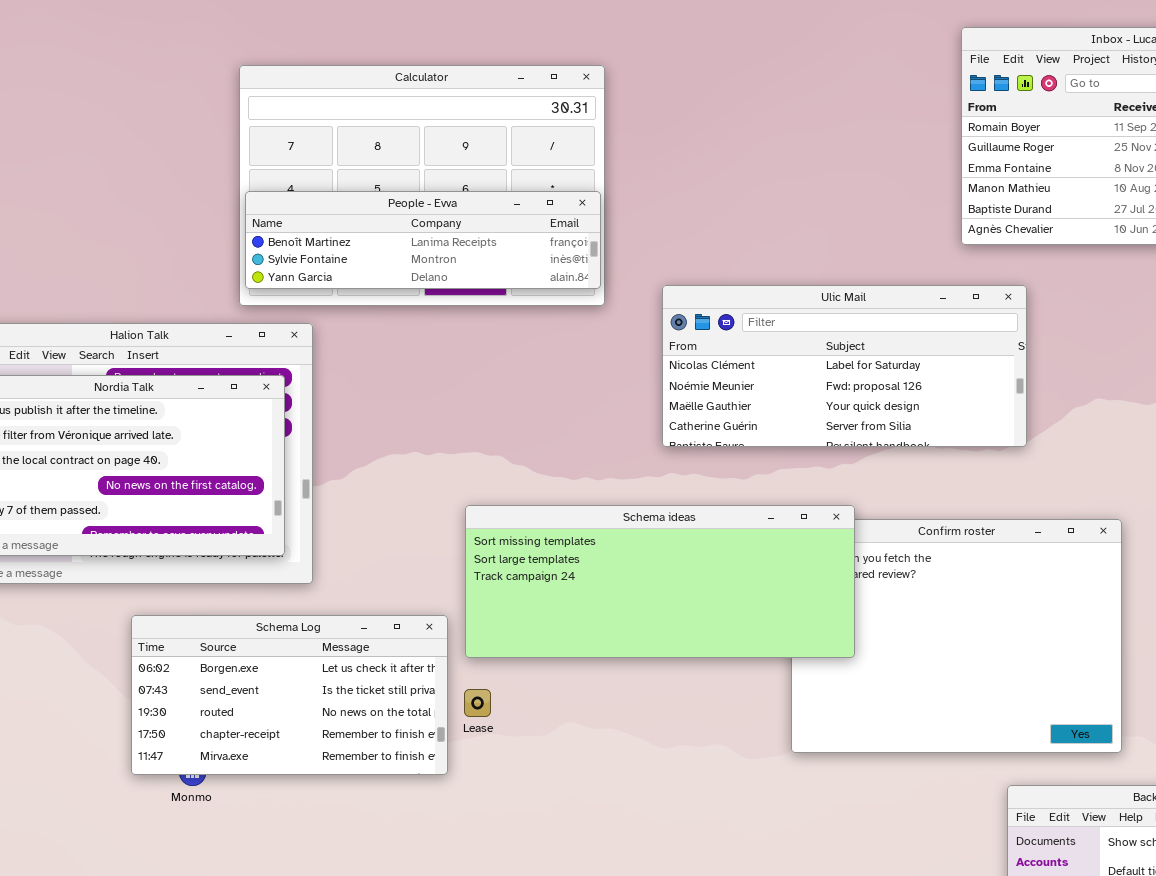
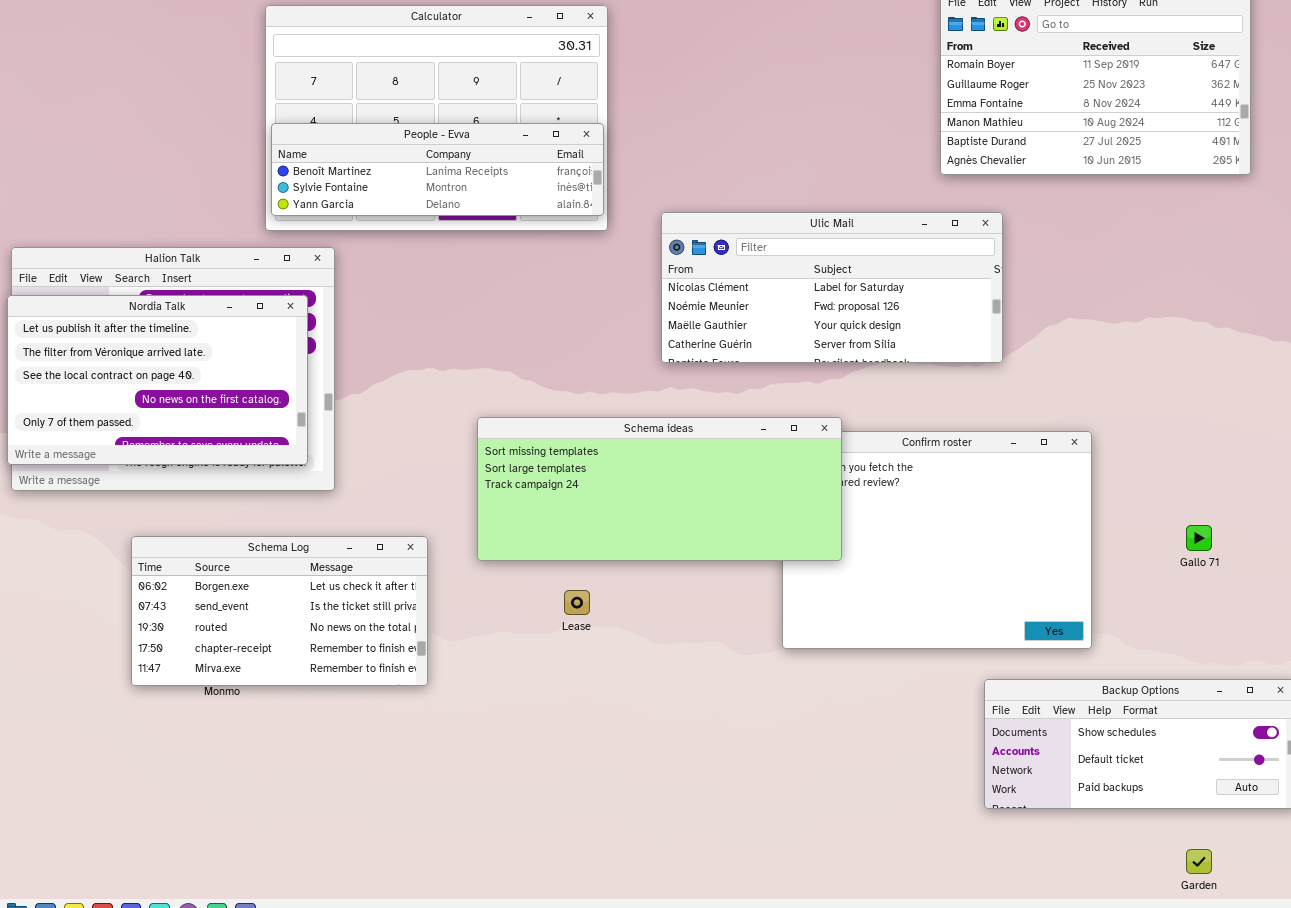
Schema Log: [131,615,448,775] -> [131,536,428,686], moved
Lease: [464,689,491,717] -> [564,590,590,615], moved

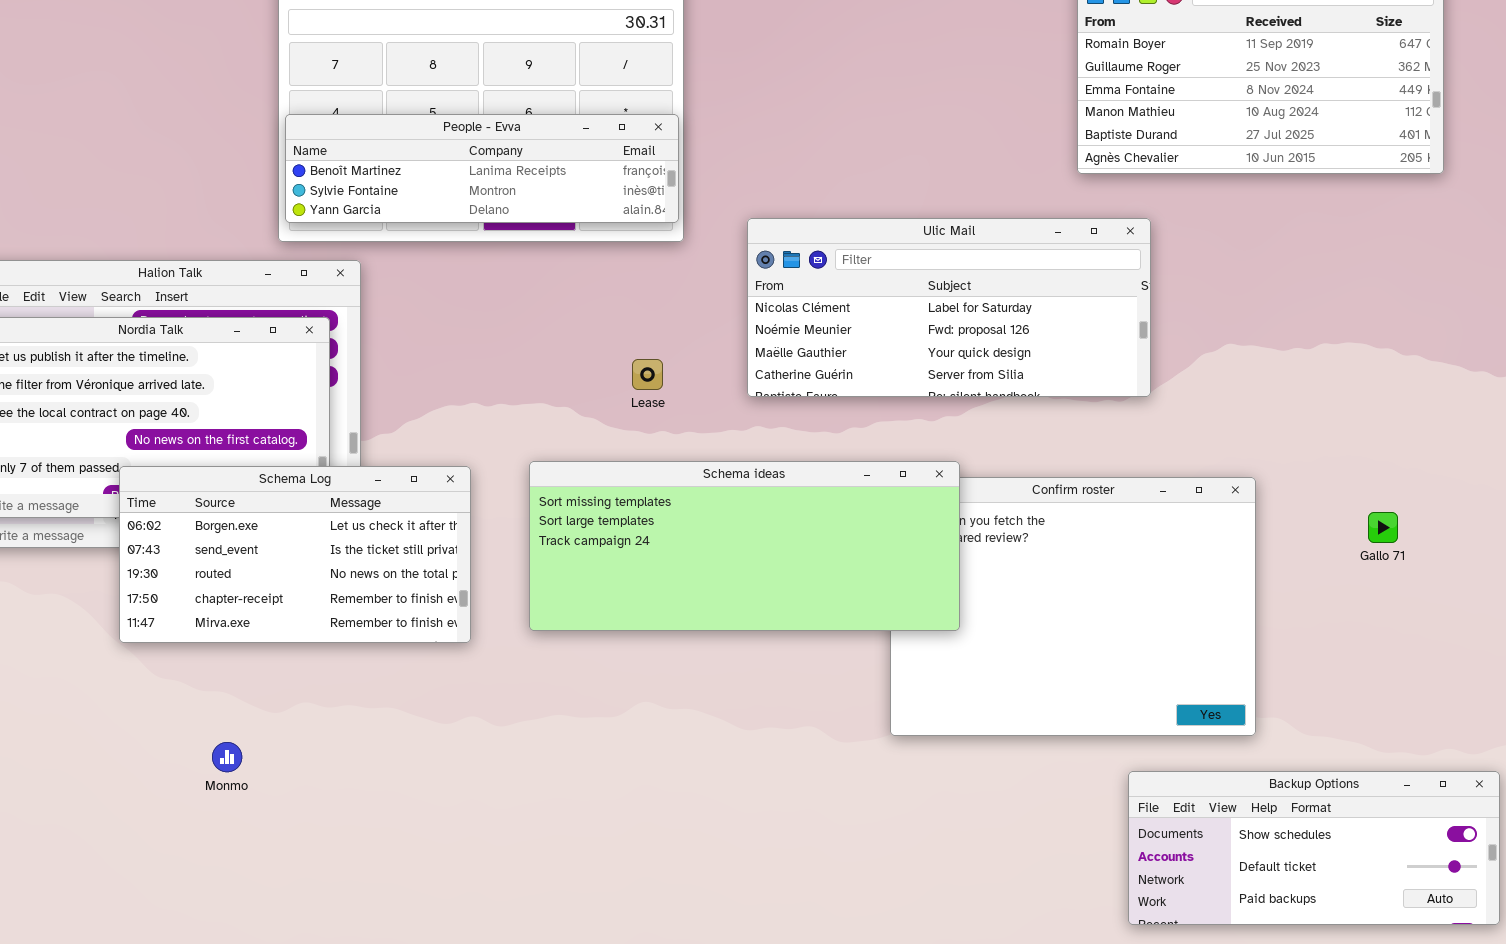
Gallo 71: [1186,525,1212,551] -> [1368,512,1398,543], moved
Schema Log: [131,536,428,686] -> [119,466,471,643], moved
Lease: [564,590,590,615] -> [632,359,663,390], moved

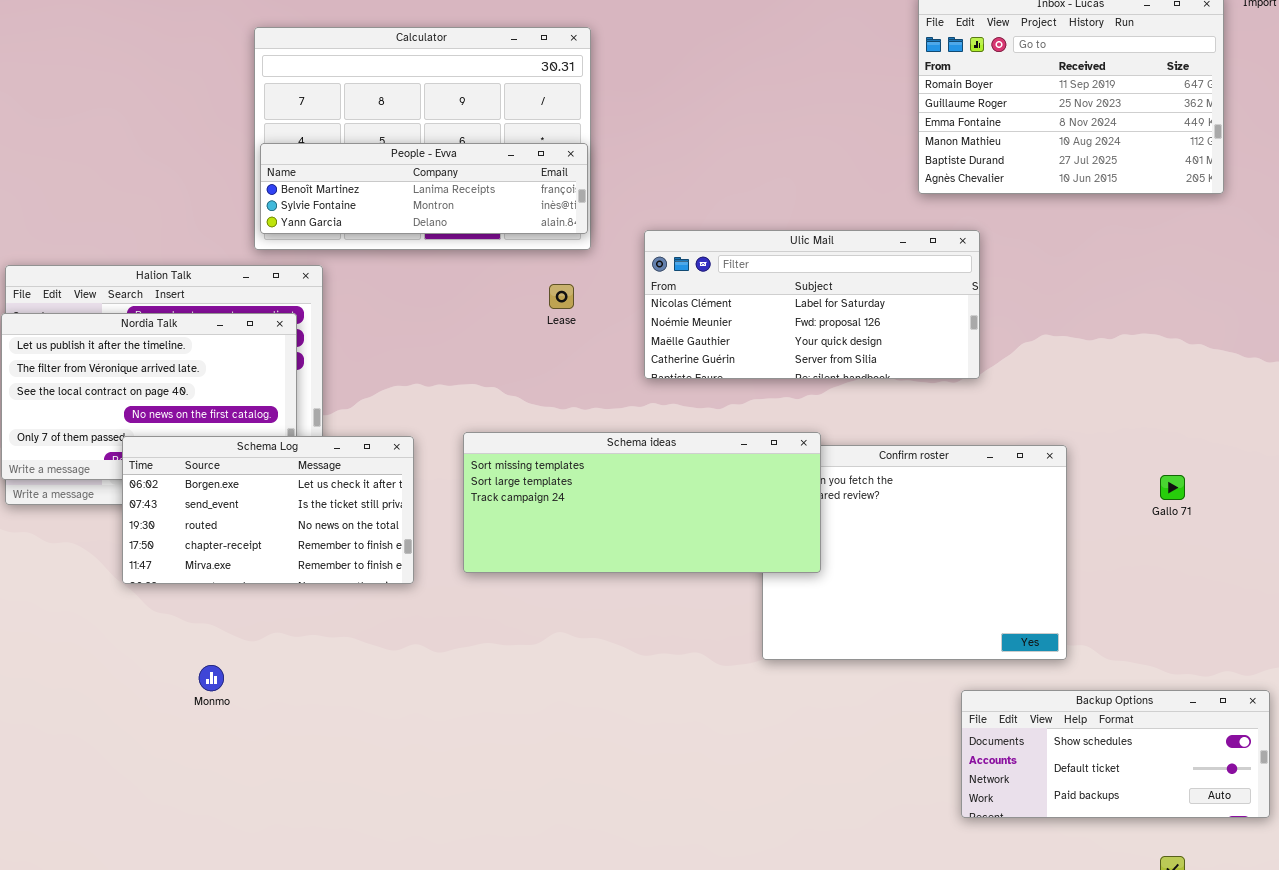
Lease: [632,359,663,390] -> [549,284,574,309], moved

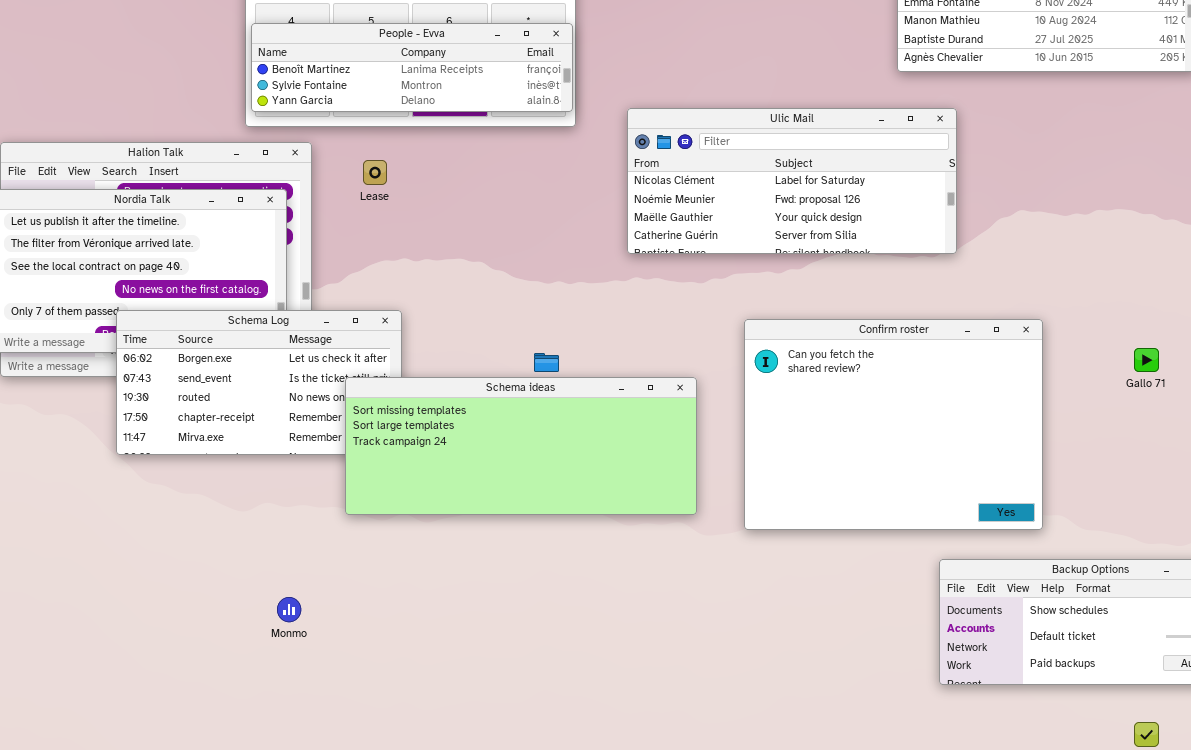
Lease: [549,284,574,309] -> [363,160,387,185], moved
Schema ideas: [463,432,821,573] -> [345,377,697,515], moved
Monmo: [199,665,224,691] -> [277,597,301,622], moved

